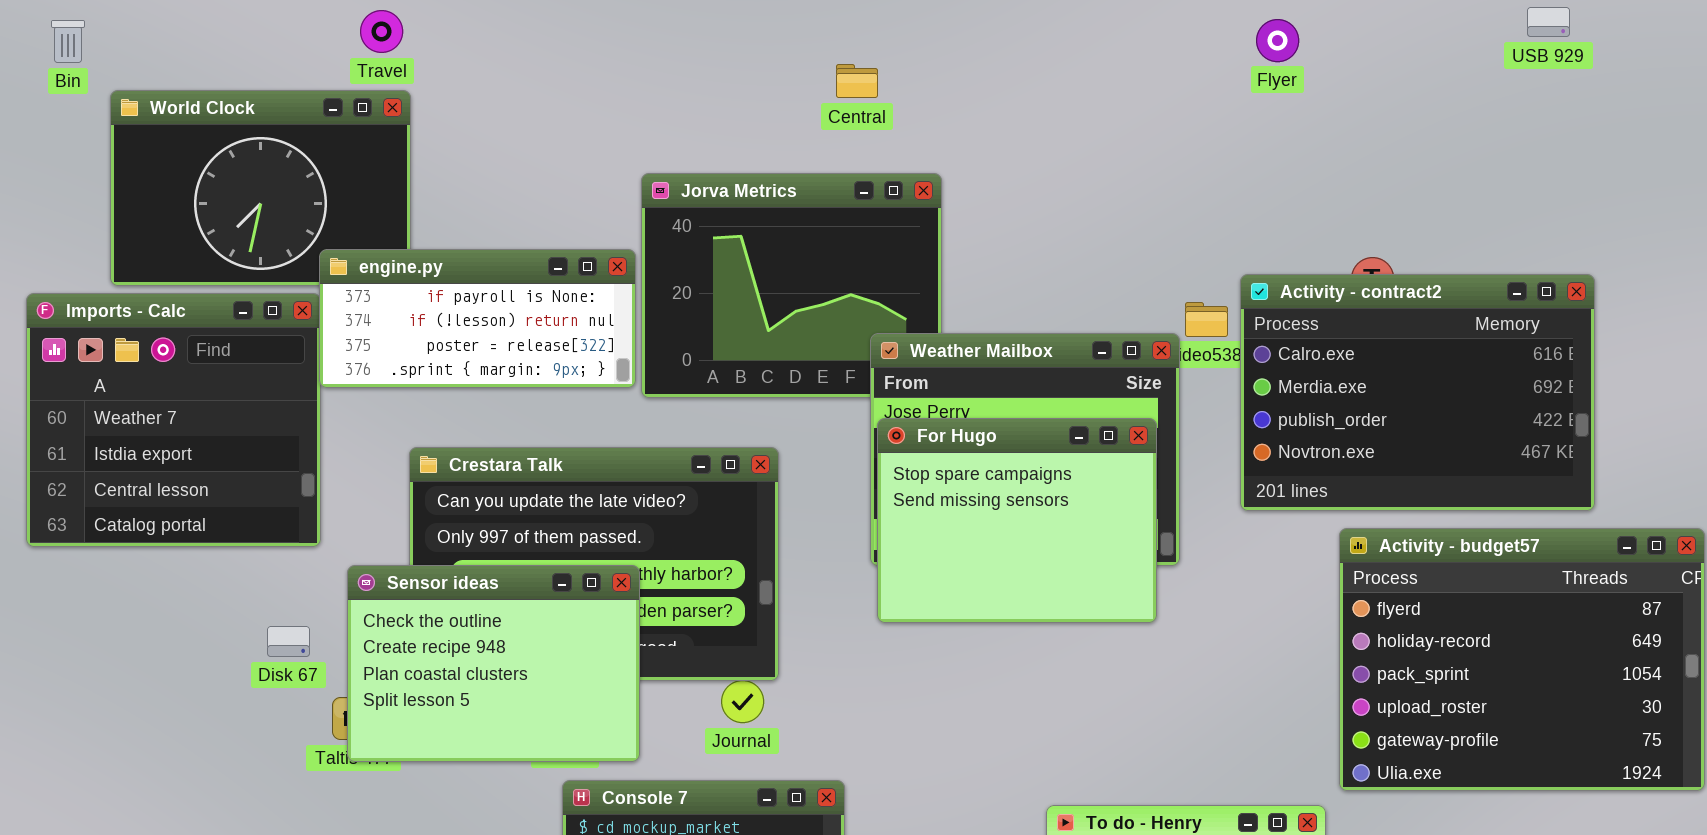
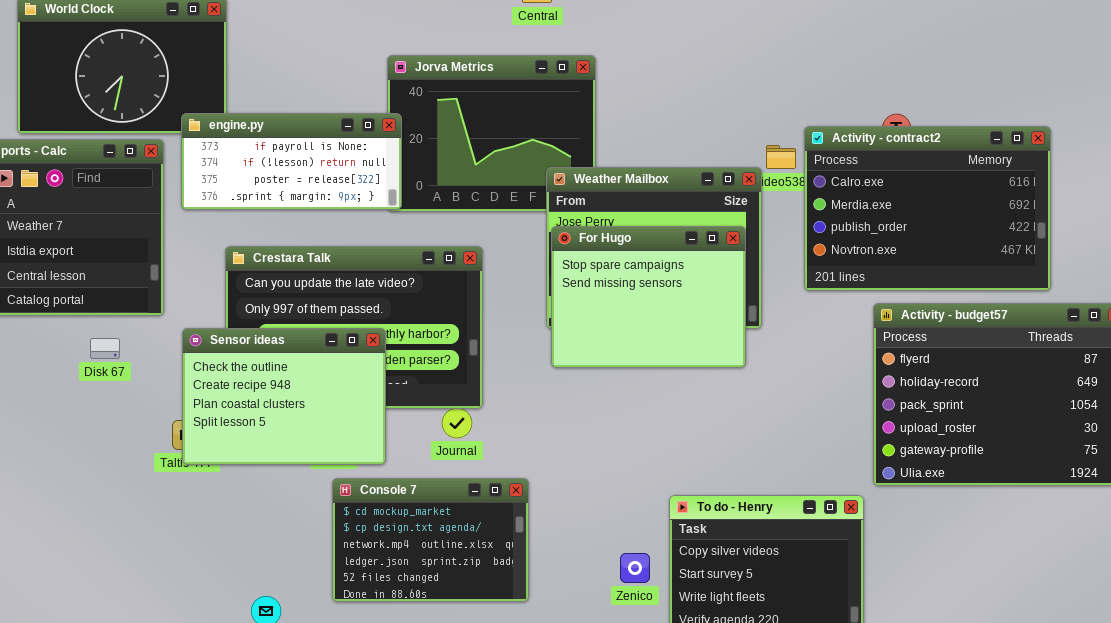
engine.py: [319,249,636,388] -> [181,113,402,210], moved
Disk 67: [267,626,310,657] -> [90,338,120,359], moved

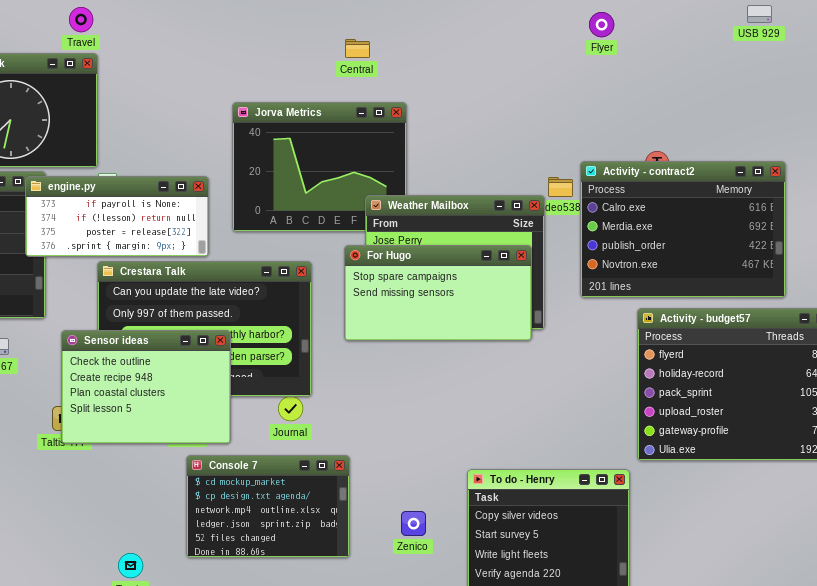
engine.py: [181,113,402,210] -> [25,176,209,257], moved
For Hugo: [551,226,746,368] -> [344,245,532,341], resized
Zenico: [620,553,650,583] -> [401,511,426,536], moved

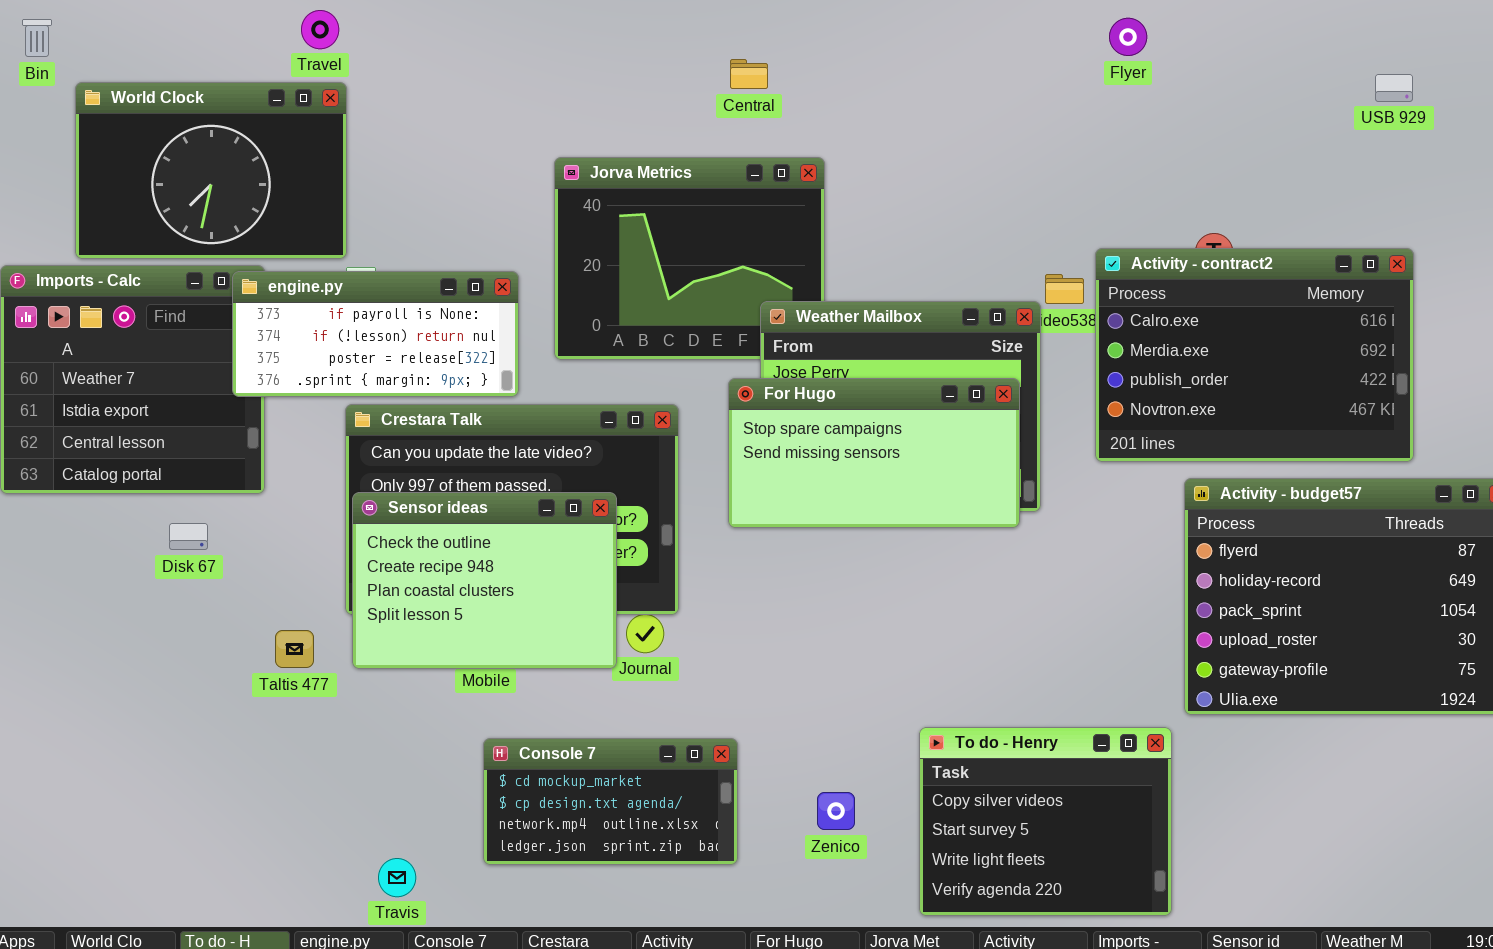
USB 929: [747,5,772,23] -> [1375,74,1413,102], moved
Sensor ideas: [61,330,231,444] -> [352,492,617,669], moved
Console 7: [186,455,350,558] -> [483,738,738,865], resized

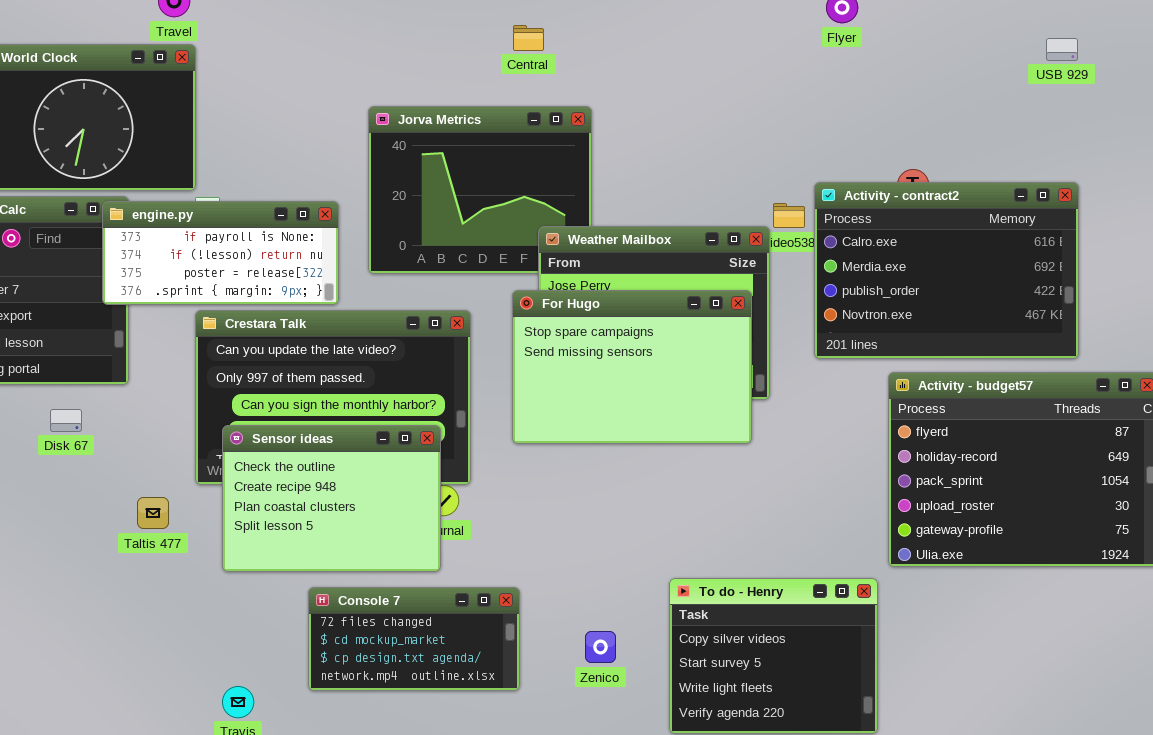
For Hugo: [728,378,1020,528] -> [512,290,752,444], resized
Sensor ideas: [352,492,617,669] -> [222,425,441,572], moved
Console 7: [483,738,738,865] -> [308,587,520,691], scrolled up 1 row

